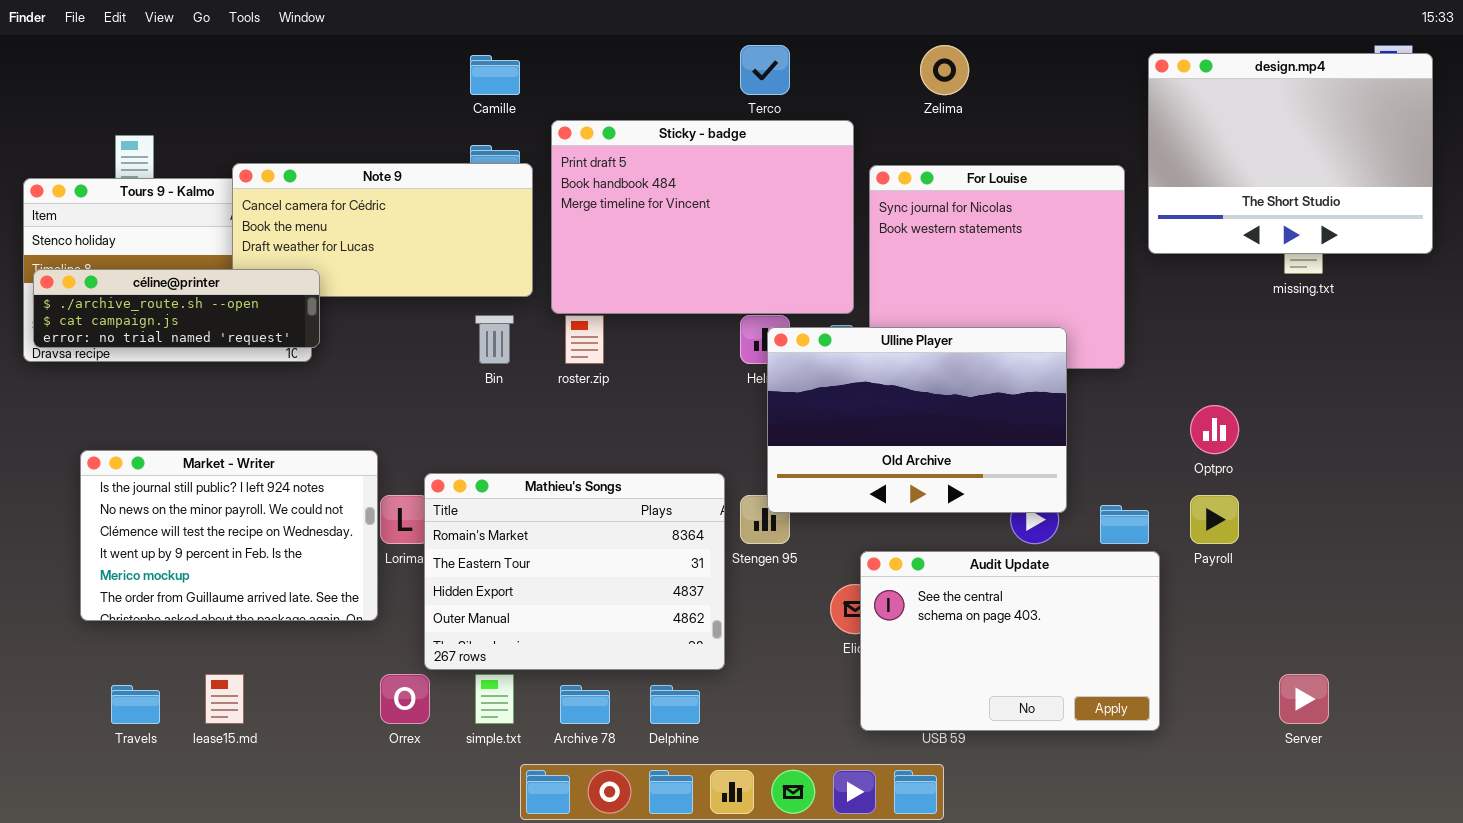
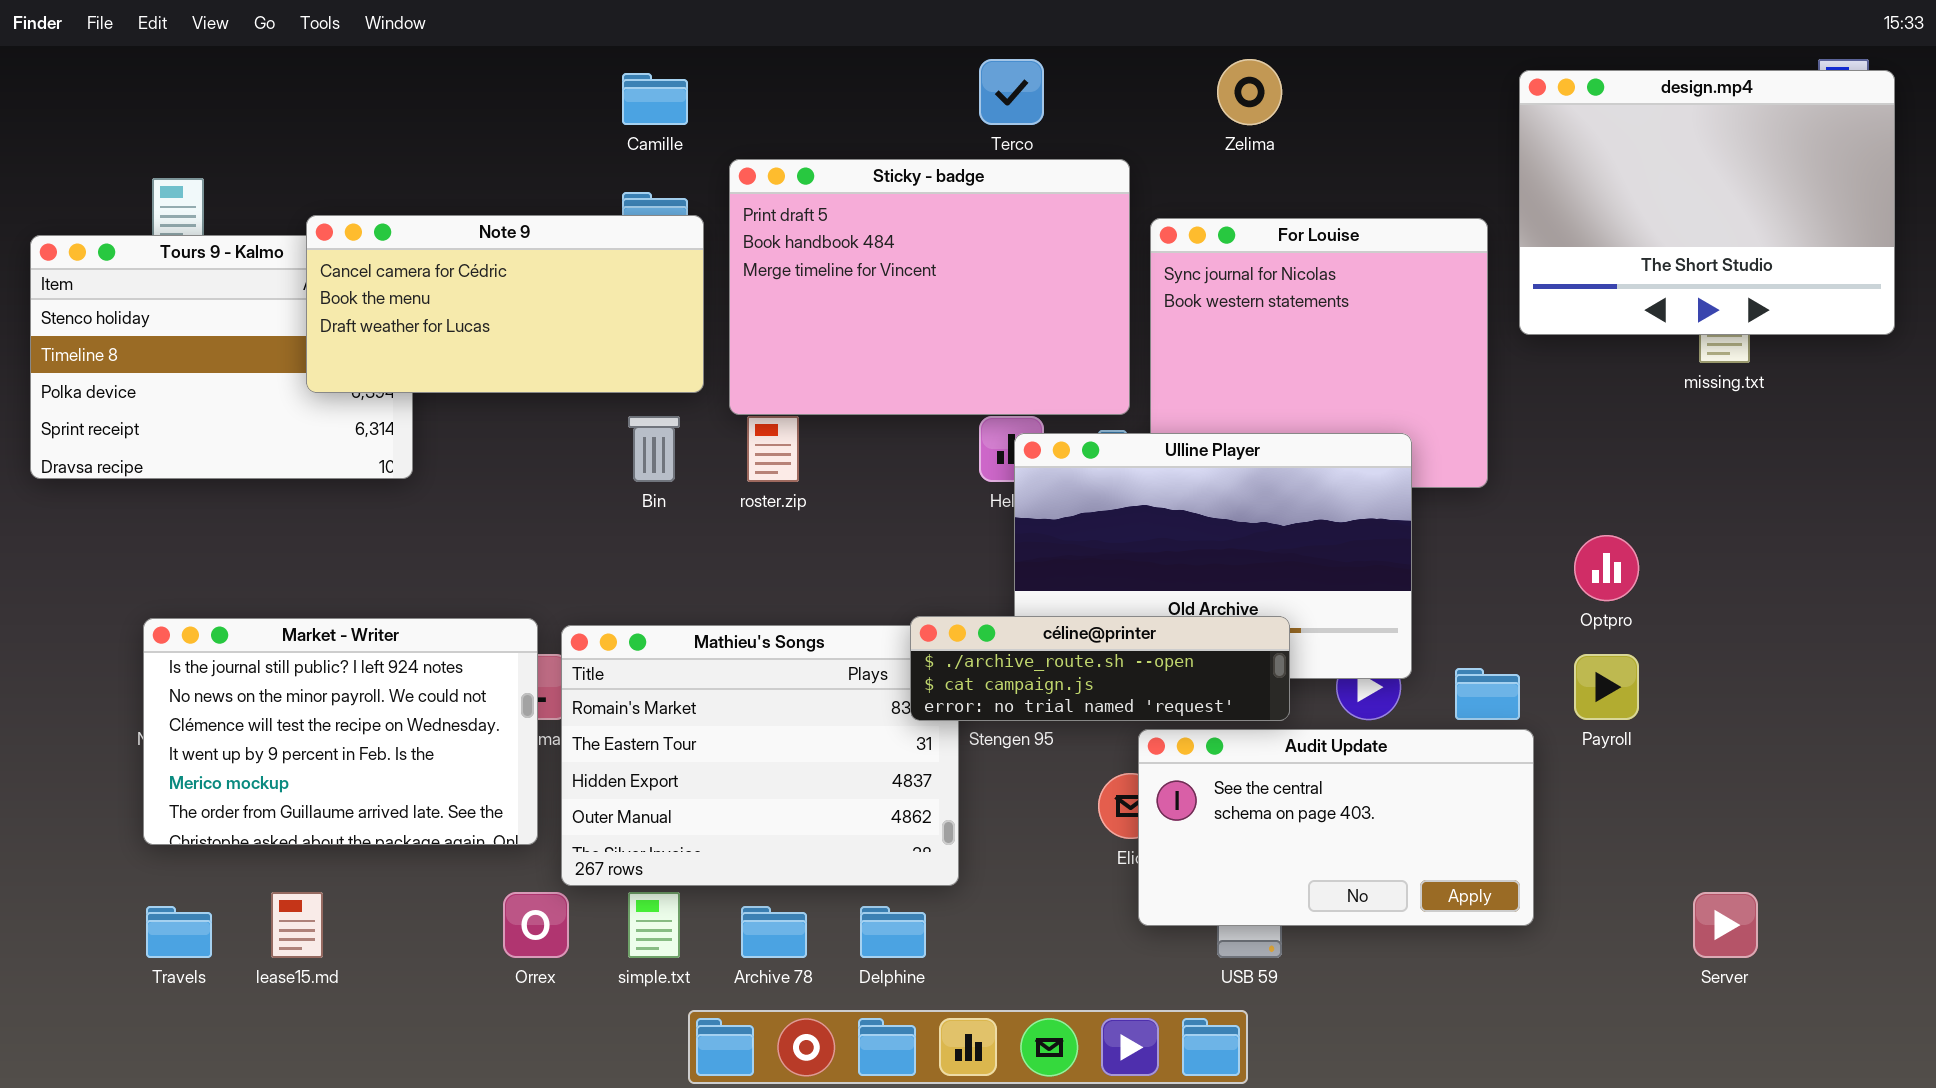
céline@printer: [33,269,320,348] -> [910,616,1290,721], moved
Market - Writer: [80,450,378,621] -> [143,618,538,845], moved
Audit Update: [860,551,1160,731] -> [1138,729,1534,926], resized

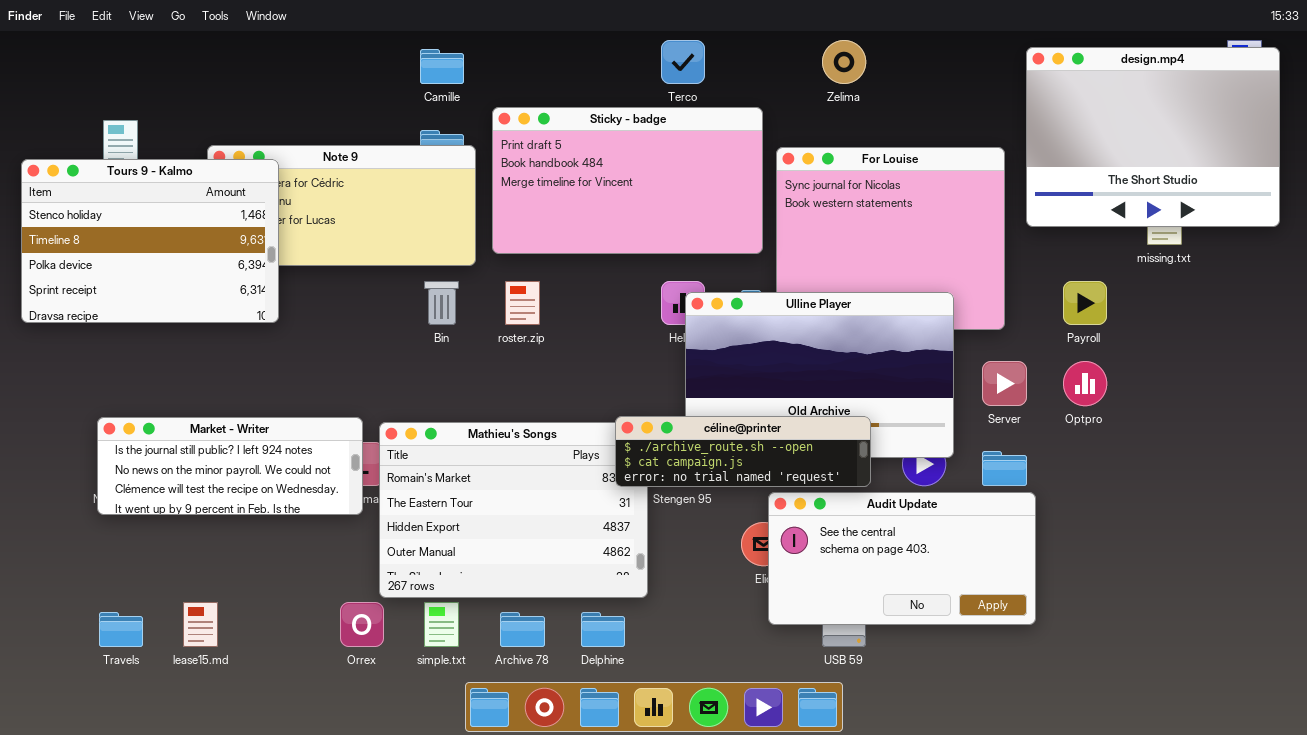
Sticky - badge: [729,159,1130,415] -> [492,107,763,254], resized
Tours 9 - Kalmo: [30,235,413,479] -> [21,159,279,323], raised
Market - Writer: [143,618,538,845] -> [97,417,363,515], resized
Payroll: [1574,654,1639,720] -> [1063,281,1107,325], moved
Server: [1693,892,1758,958] -> [982,361,1027,406], moved

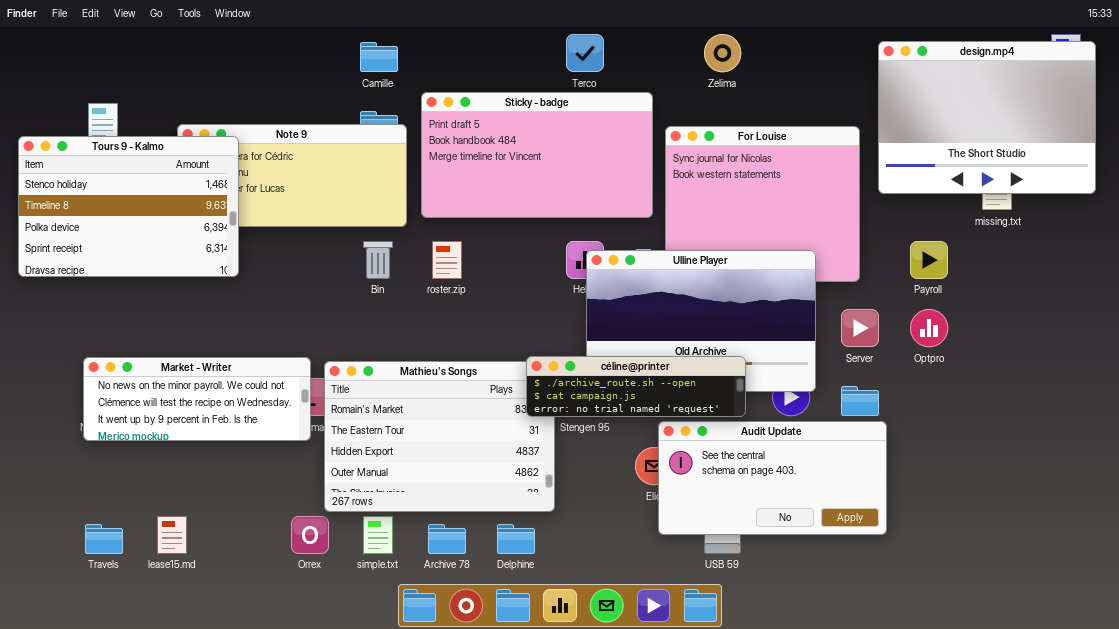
Market - Writer: [97,417,363,515] -> [83,357,311,441], scrolled down 1 row

